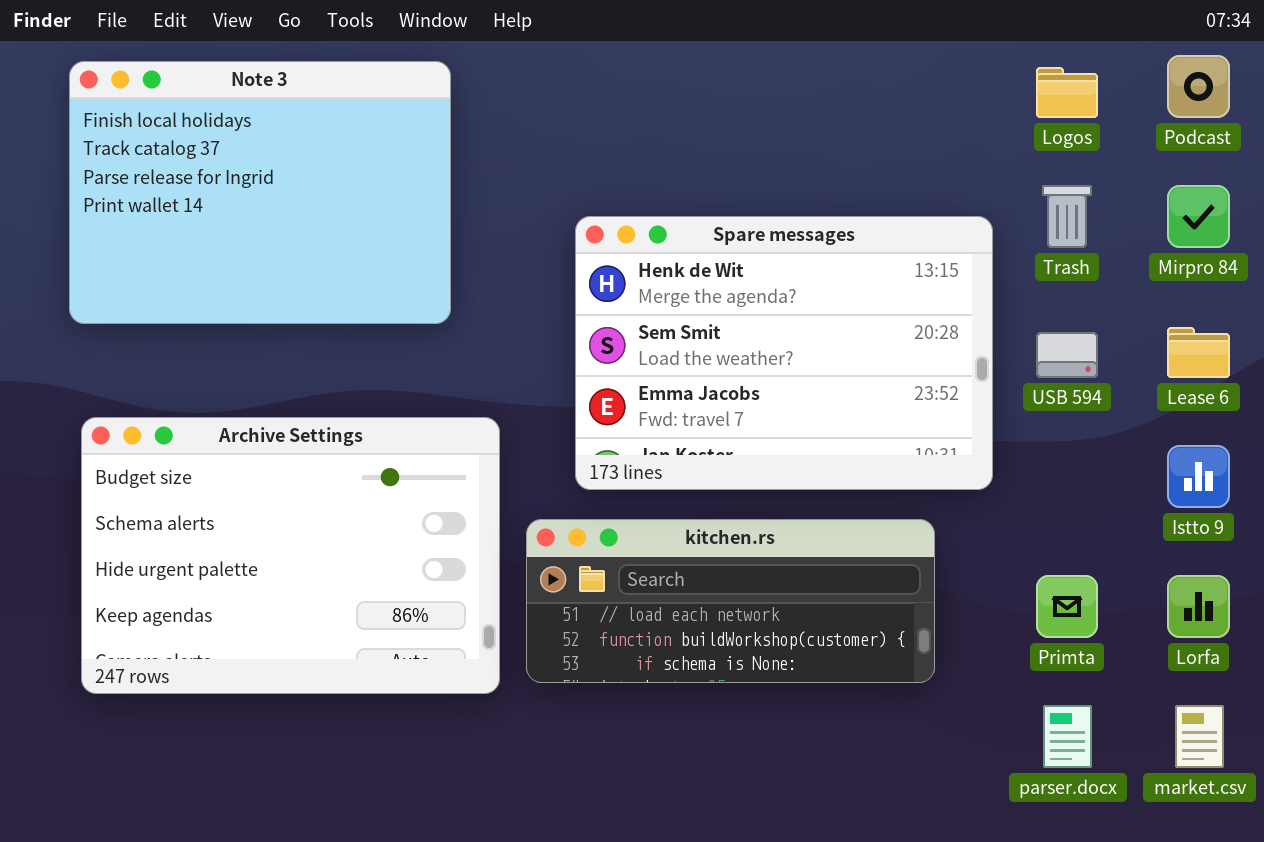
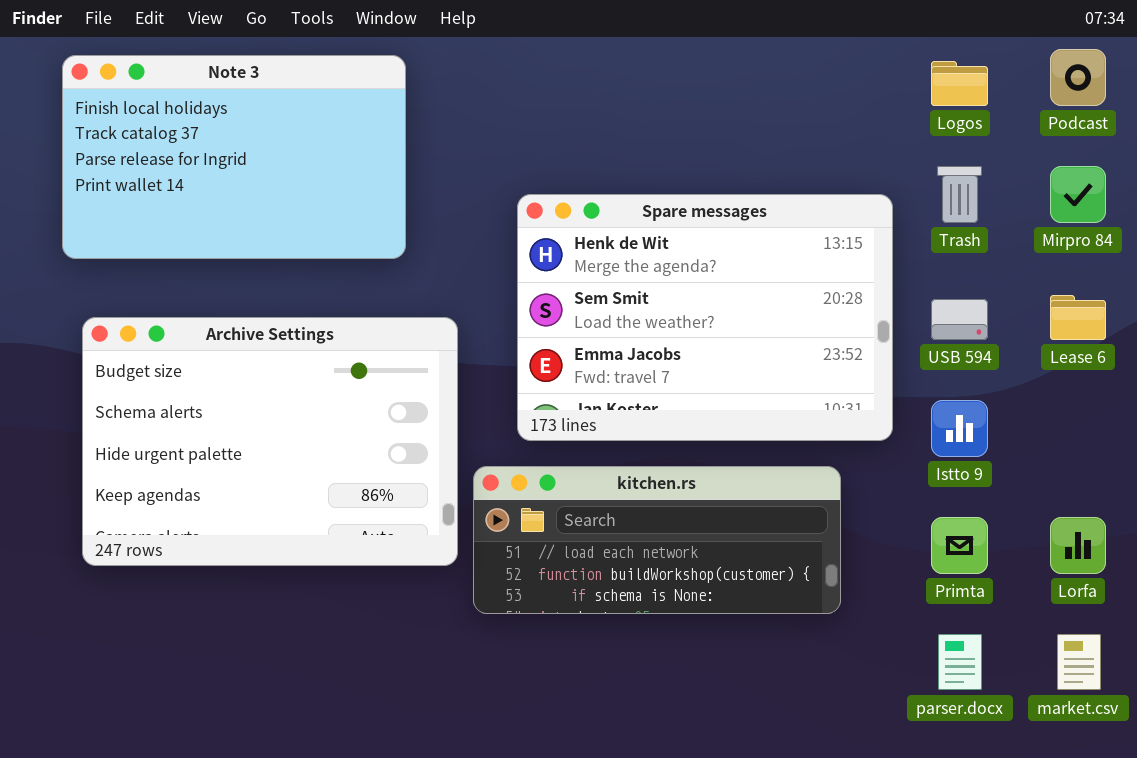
Note 3: [69,61,451,324] -> [62,55,406,259], resized
Archive Settings: [81,417,500,694] -> [82,317,458,566], moved
Istto 9: [1167,445,1230,508] -> [931,400,988,457], moved

